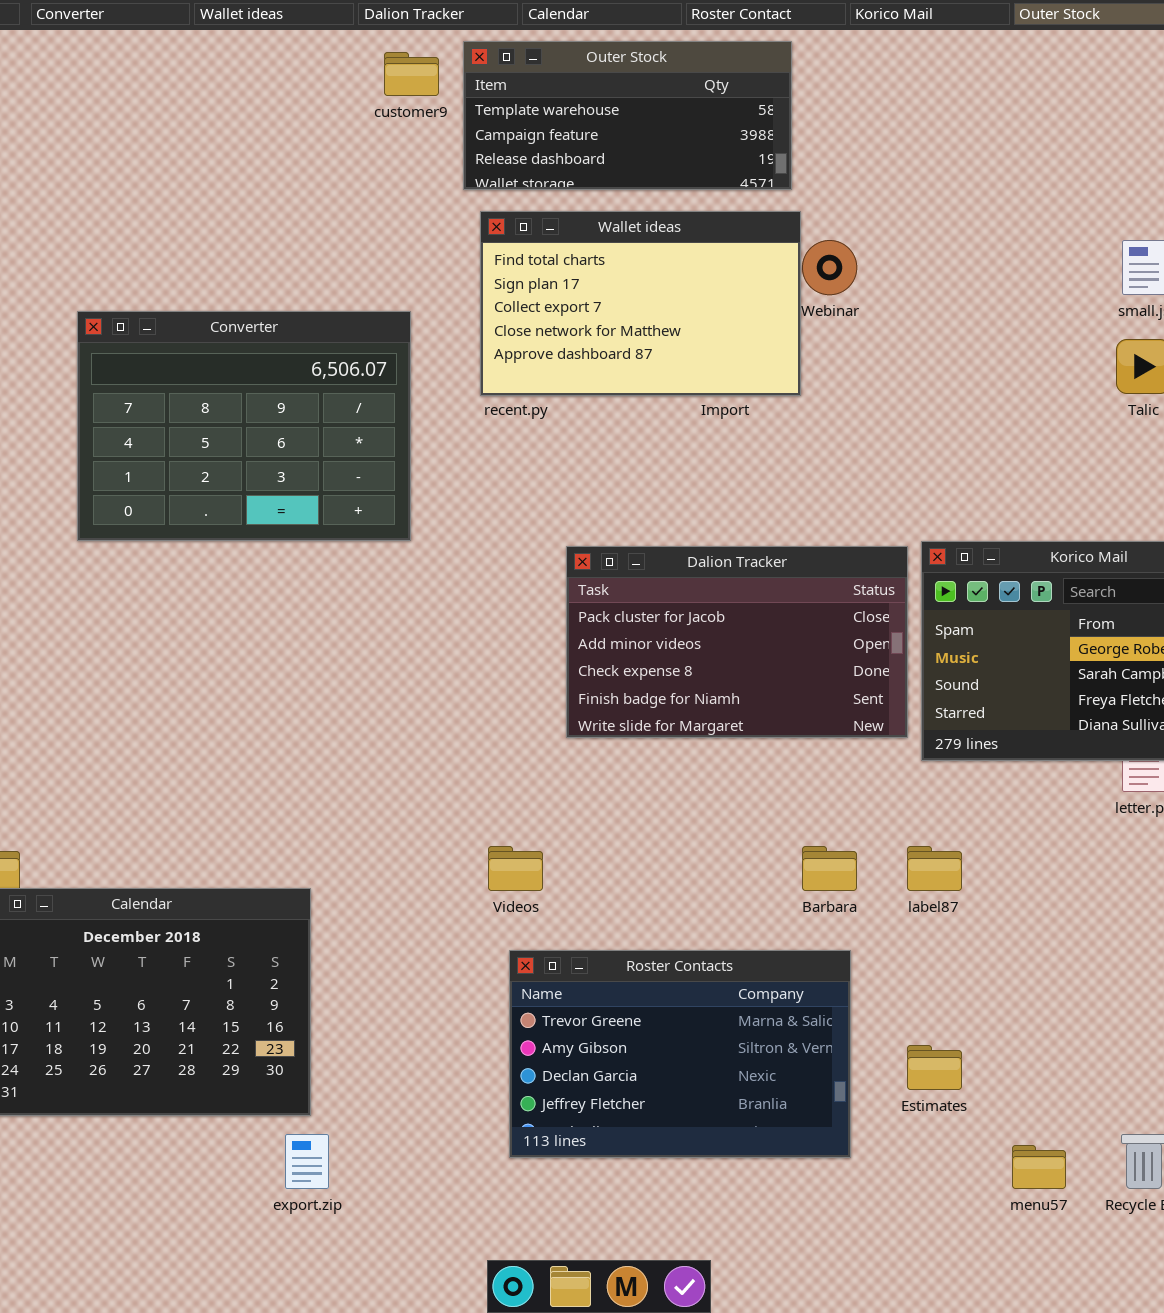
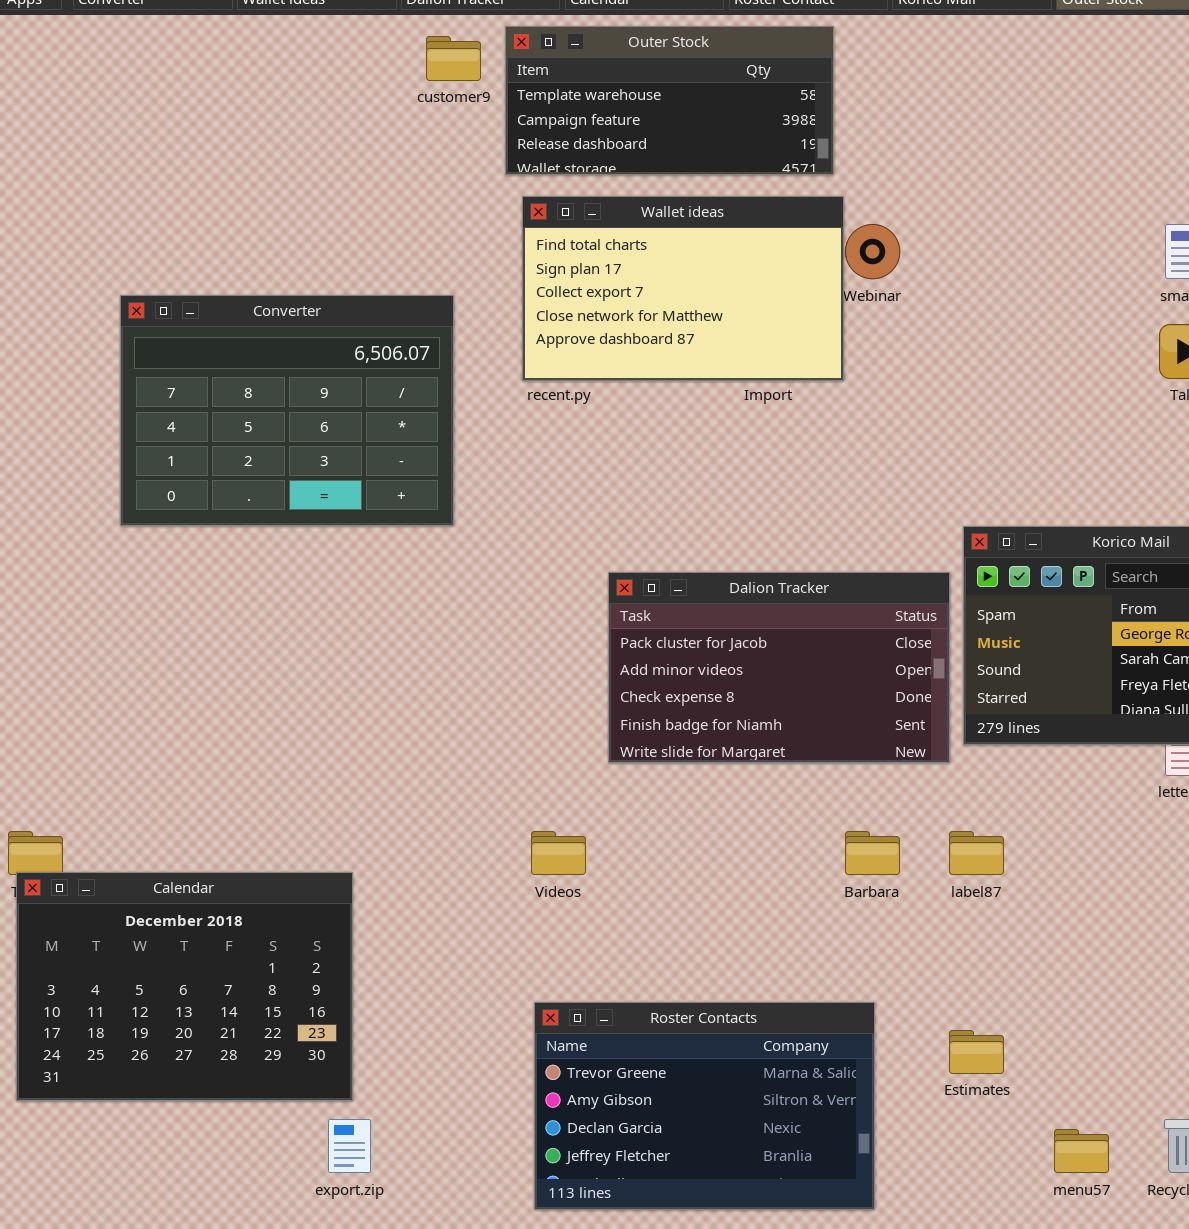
Dalion Tracker: [566,546,908,738] -> [608,572,950,763], moved
Roster Contacts: [509,950,851,1158] -> [534,1002,875,1210], moved

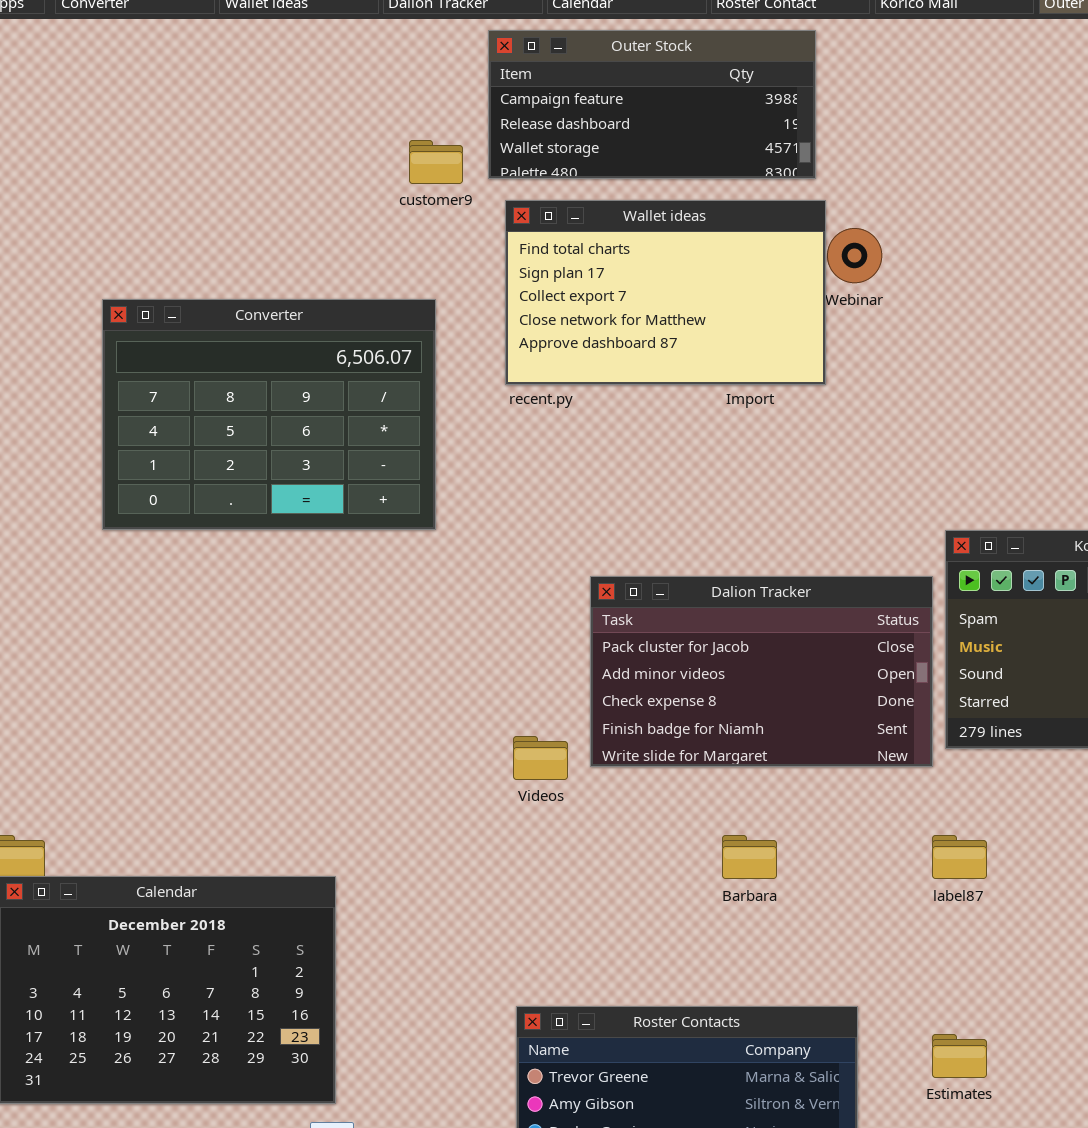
Outer Stock: [505,26,834,175] -> [488,30,816,179], scrolled down 1 row
customer9: [426,36,481,81] -> [409,140,463,184], moved
Videos: [531,831,586,875] -> [513,736,568,780], moved
Barbara: [845,831,900,875] -> [722,835,777,879], moved

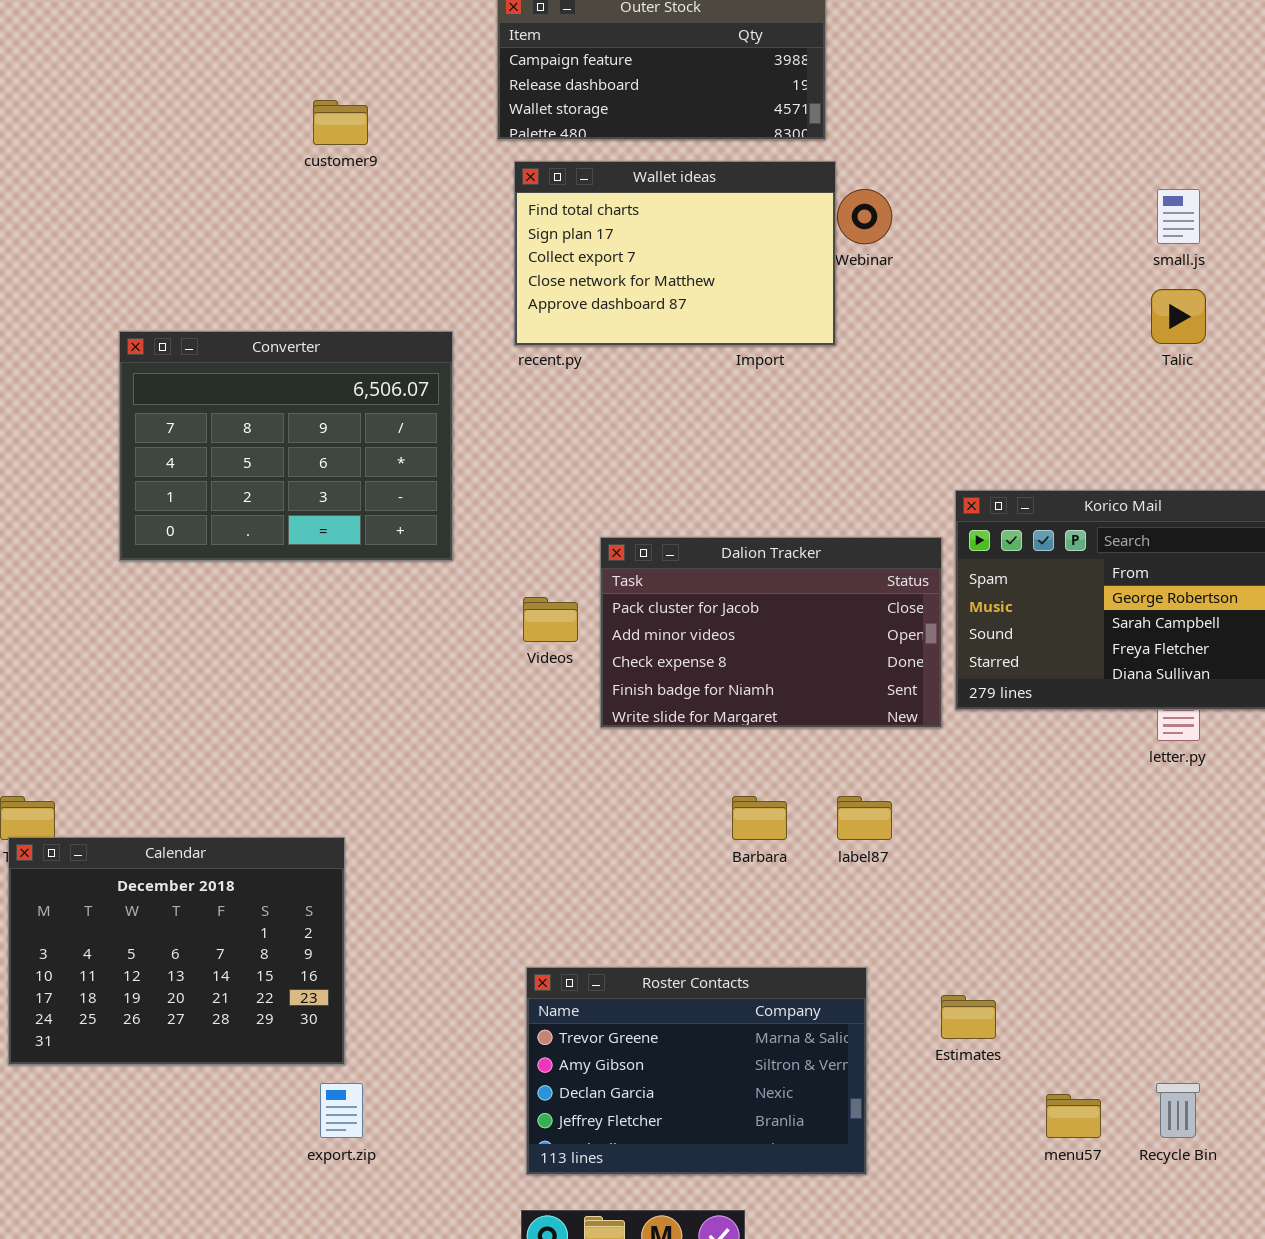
customer9: [409,140,463,184] -> [313,100,368,145], moved
Converter: [102,299,436,530] -> [119,331,453,561], moved
Videos: [513,736,568,780] -> [523,597,578,642], moved
label87: [932,835,987,879] -> [837,796,892,840], moved

